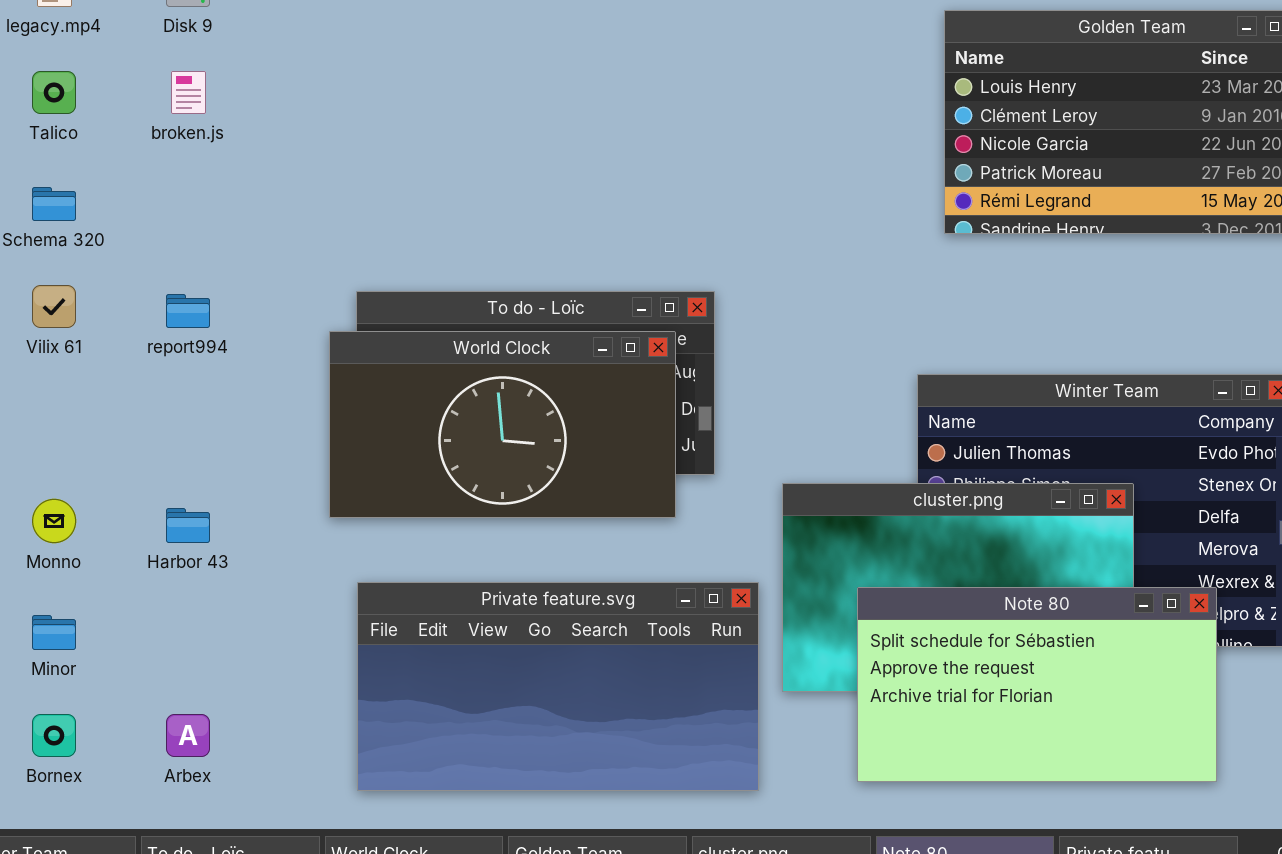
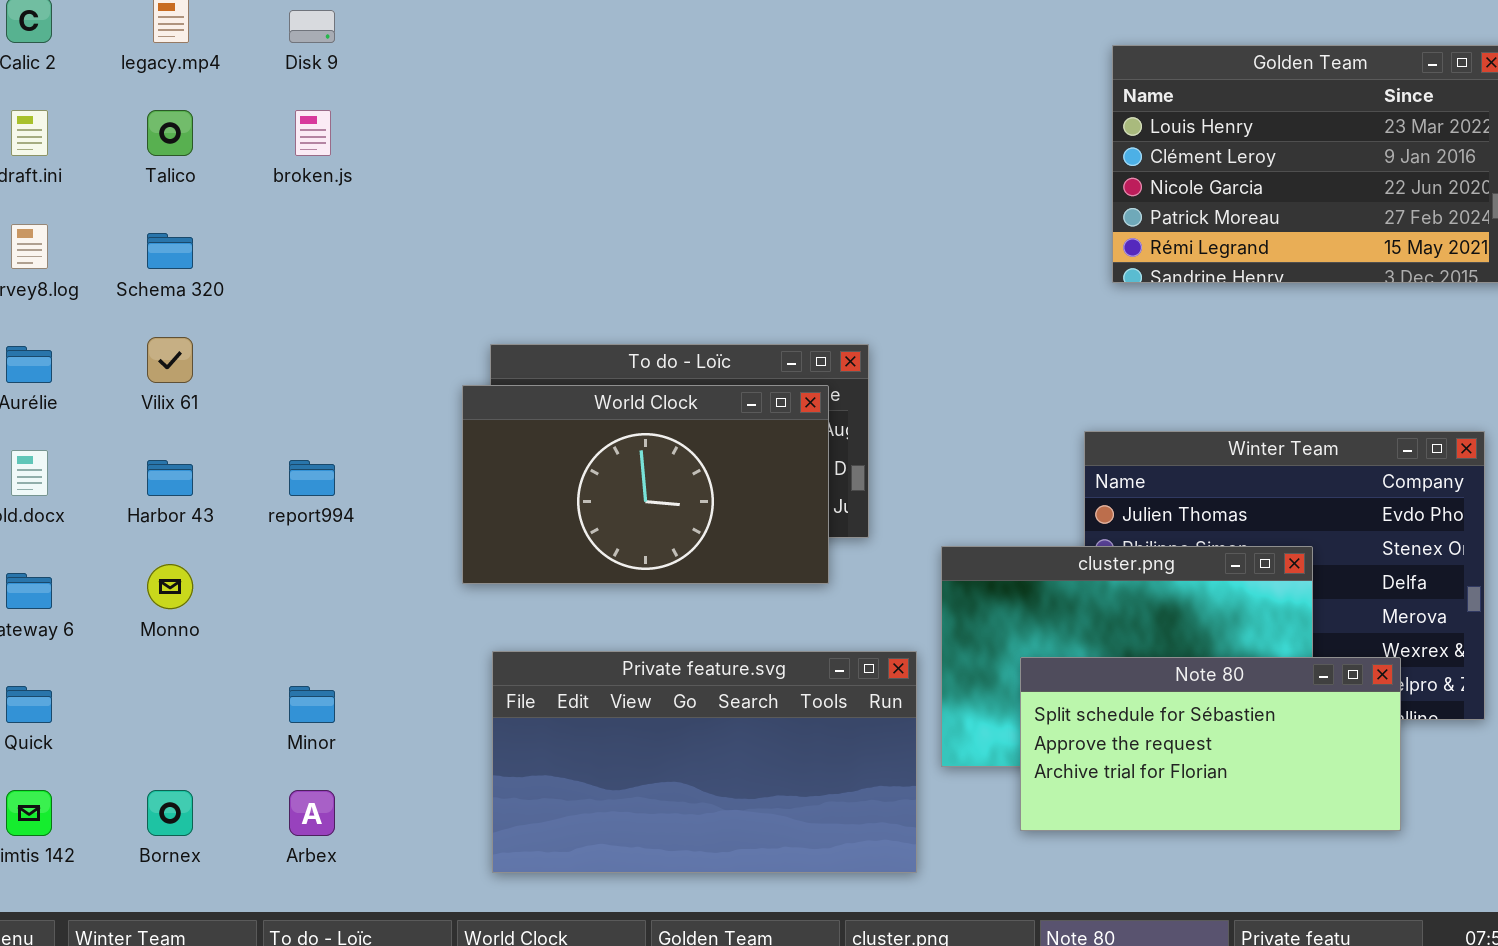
report994: [166,294,210,328] -> [289,460,335,496], moved
Harbor 43: [166,508,210,543] -> [147,460,193,496], moved
Note 80: [857,587,1217,782] -> [1020,657,1401,831], resized
Minor: [32,615,76,650] -> [289,686,335,723], moved

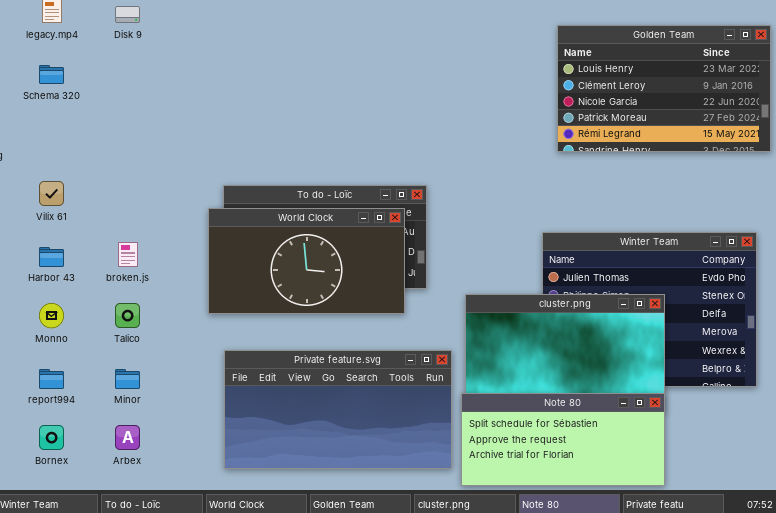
Talico: [147,110,193,156] -> [115,303,140,328], moved
broken.js: [295,110,331,156] -> [118,242,138,267], moved
Schema 320: [147,233,193,269] -> [39,65,64,84], moved
report994: [289,460,335,496] -> [39,369,64,389], moved
Note 80: [1020,657,1401,831] -> [461,393,665,486], moved

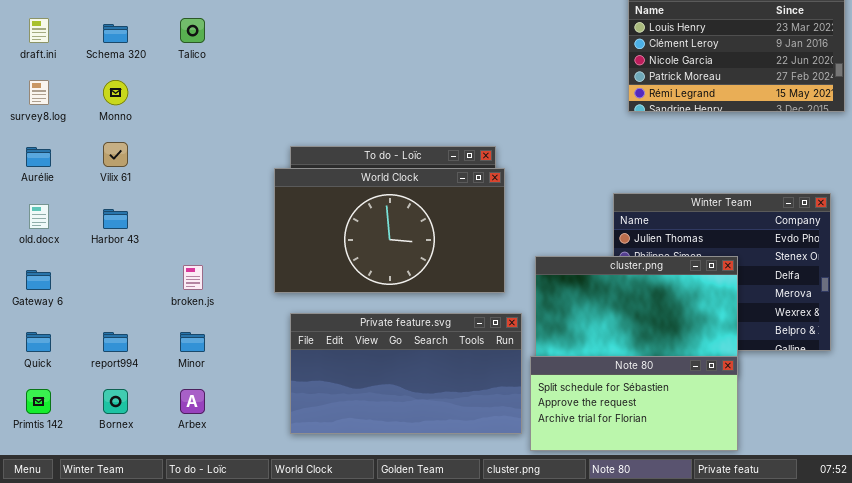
World Clock: [208,208,405,314] -> [274,168,505,293], resized
broken.js: [118,242,138,267] -> [183,265,203,290], moved
Monno: [39,303,64,328] -> [103,80,128,105], moved
Talico: [115,303,140,328] -> [180,18,205,43], moved

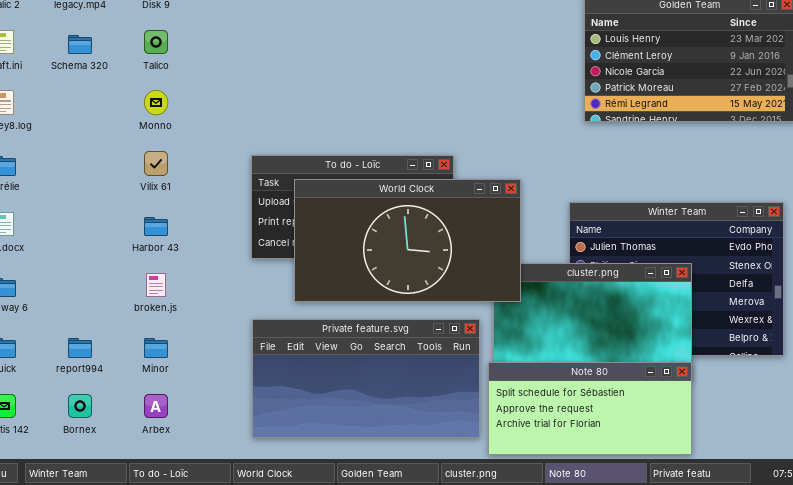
Monno: [103,80,128,105] -> [144,90,168,115], moved
Vilix 61: [103,142,128,167] -> [144,151,168,176], moved
World Clock: [274,168,505,293] -> [294,179,521,302], moved
Harbor 43: [103,209,128,229] -> [144,217,168,236], moved

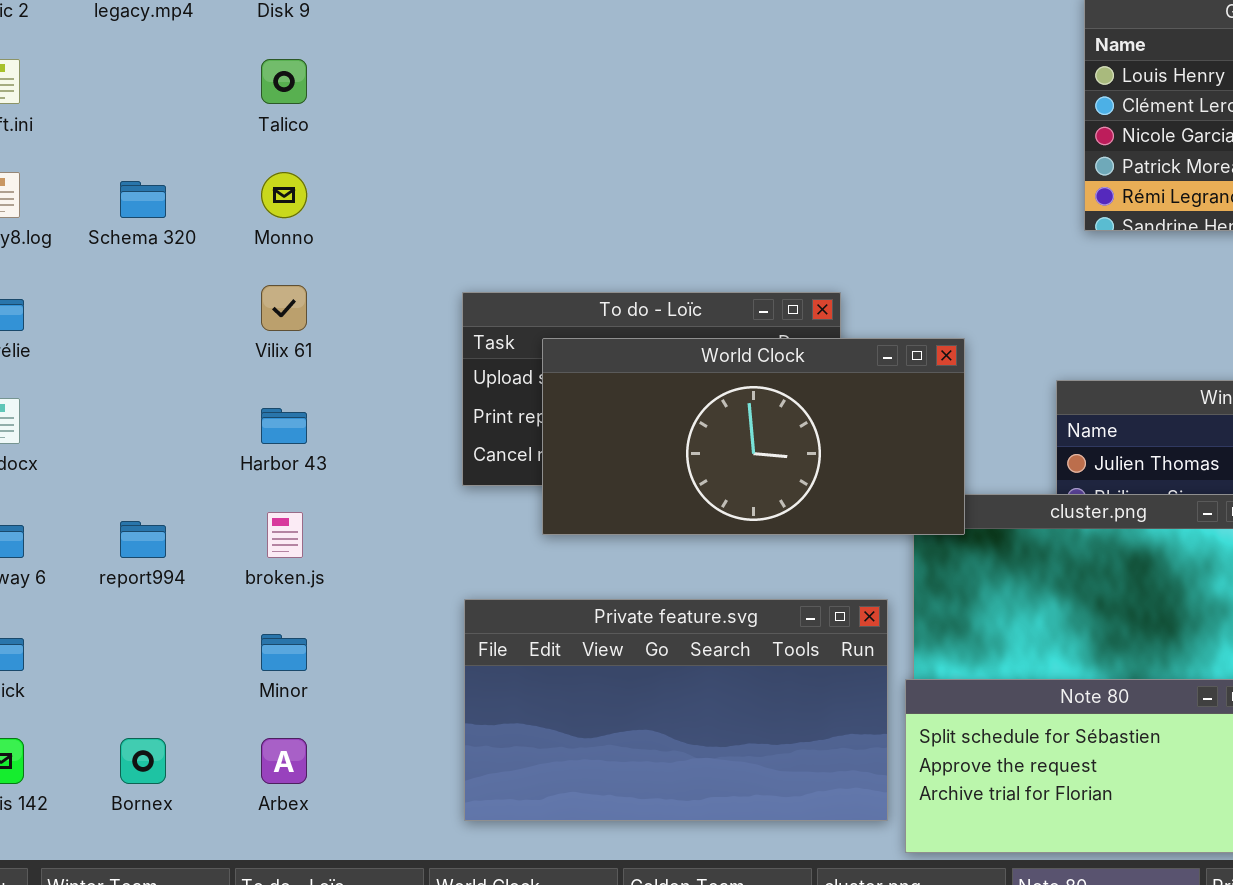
Schema 320: [68,35,92,54] -> [120,181,166,218], moved
World Clock: [294,179,521,302] -> [542,338,965,535], resized
report994: [68,338,92,358] -> [120,521,166,558], moved

